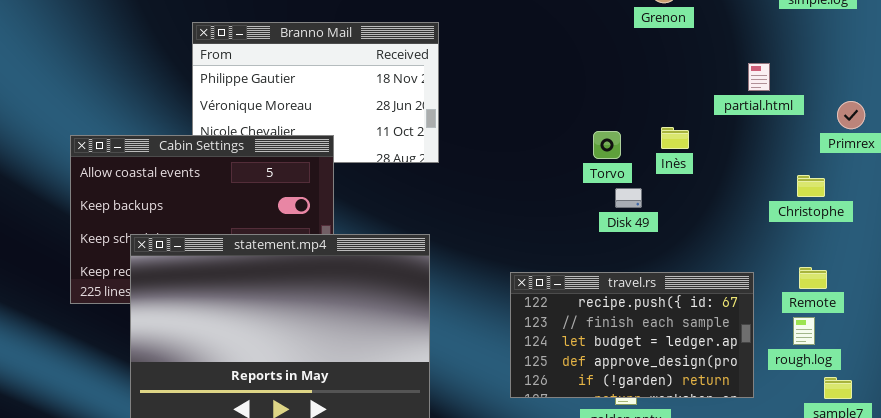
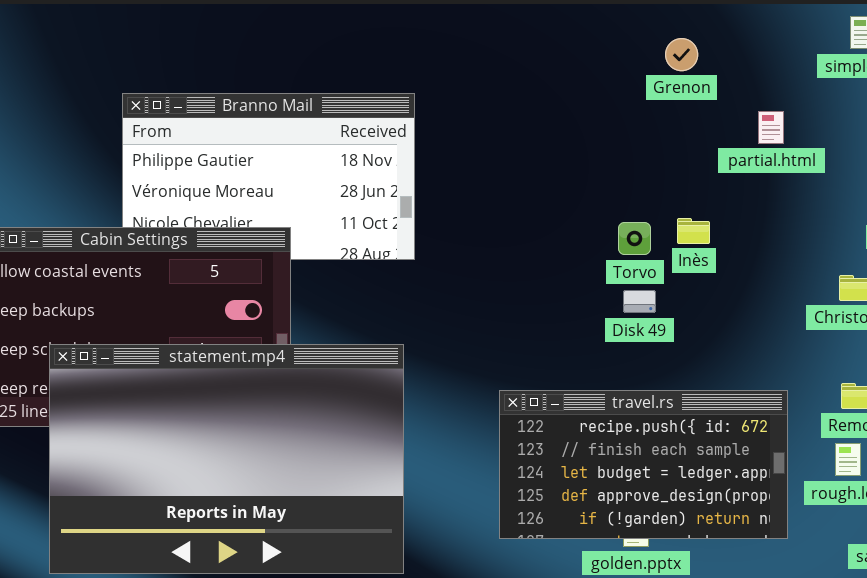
partial.html: [748,63,770,91] -> [758,111,784,144], moved
Torvo: [593,131,621,159] -> [618,222,651,255], moved

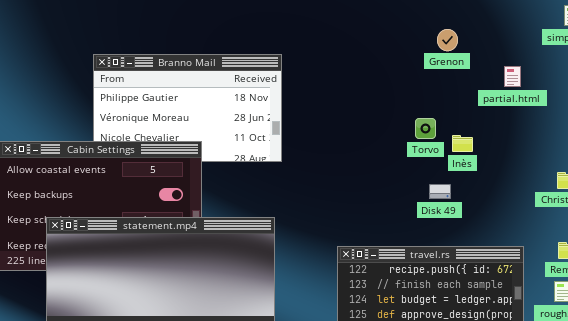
Grenon: [665,38,698,71] -> [437,29,458,51], moved
Torvo: [618,222,651,255] -> [415,118,436,139], moved
Disk 49: [623,290,656,313] -> [429,184,451,199], moved

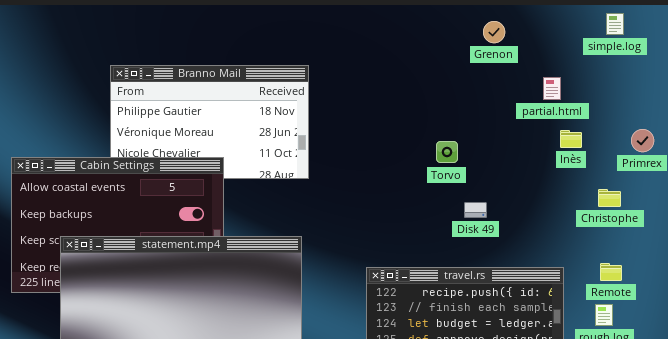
Grenon: [437,29,458,51] -> [483,21,505,43], moved
Torvo: [415,118,436,139] -> [436,141,458,163], moved
Inès: [452,135,473,152] -> [560,130,582,148], moved

